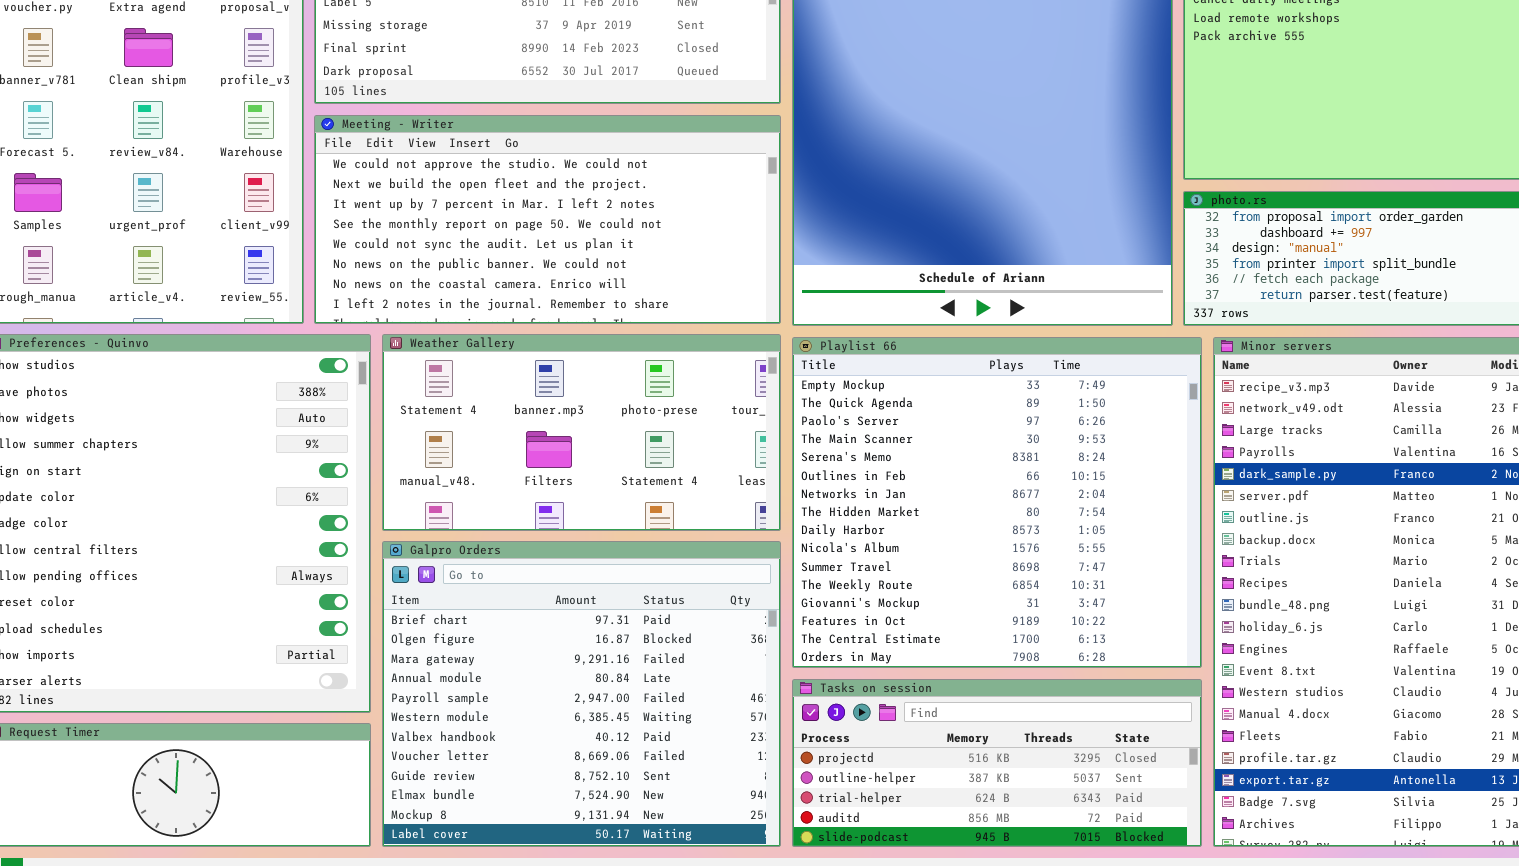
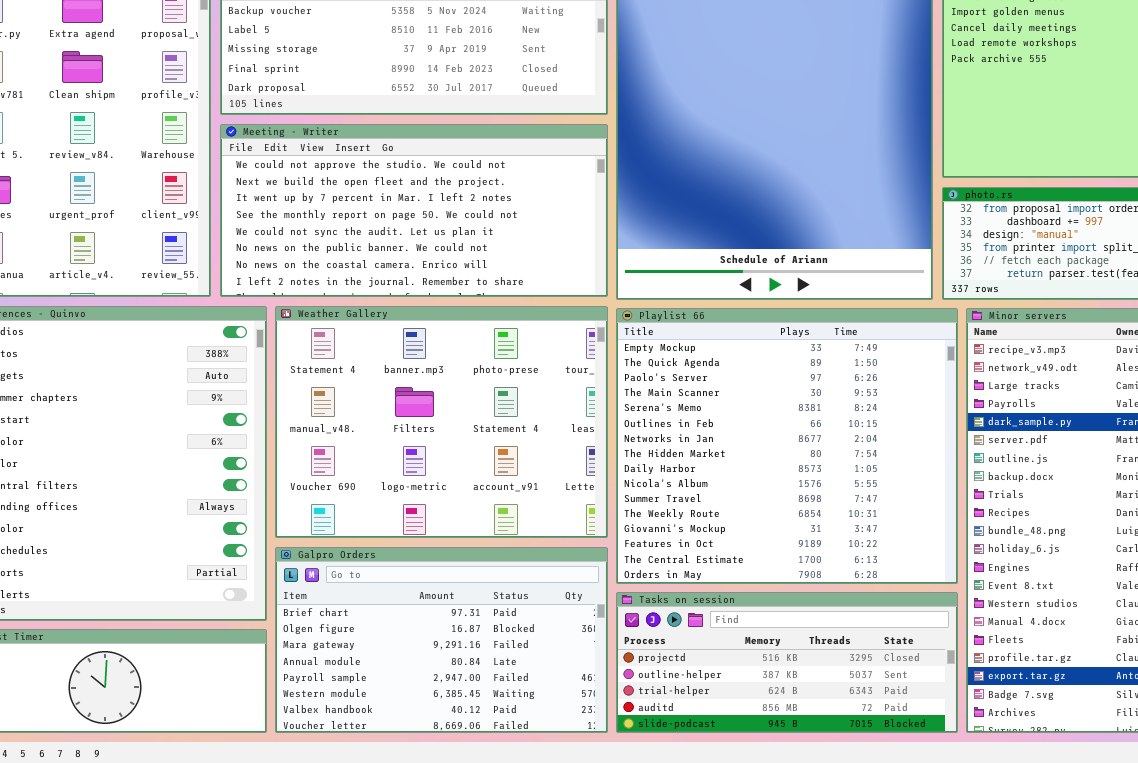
Weather Gallery: [382,334,781,531] -> [275,306,608,538], resized
Galpro Orders: [382,541,781,847] -> [275,547,608,733], resized

